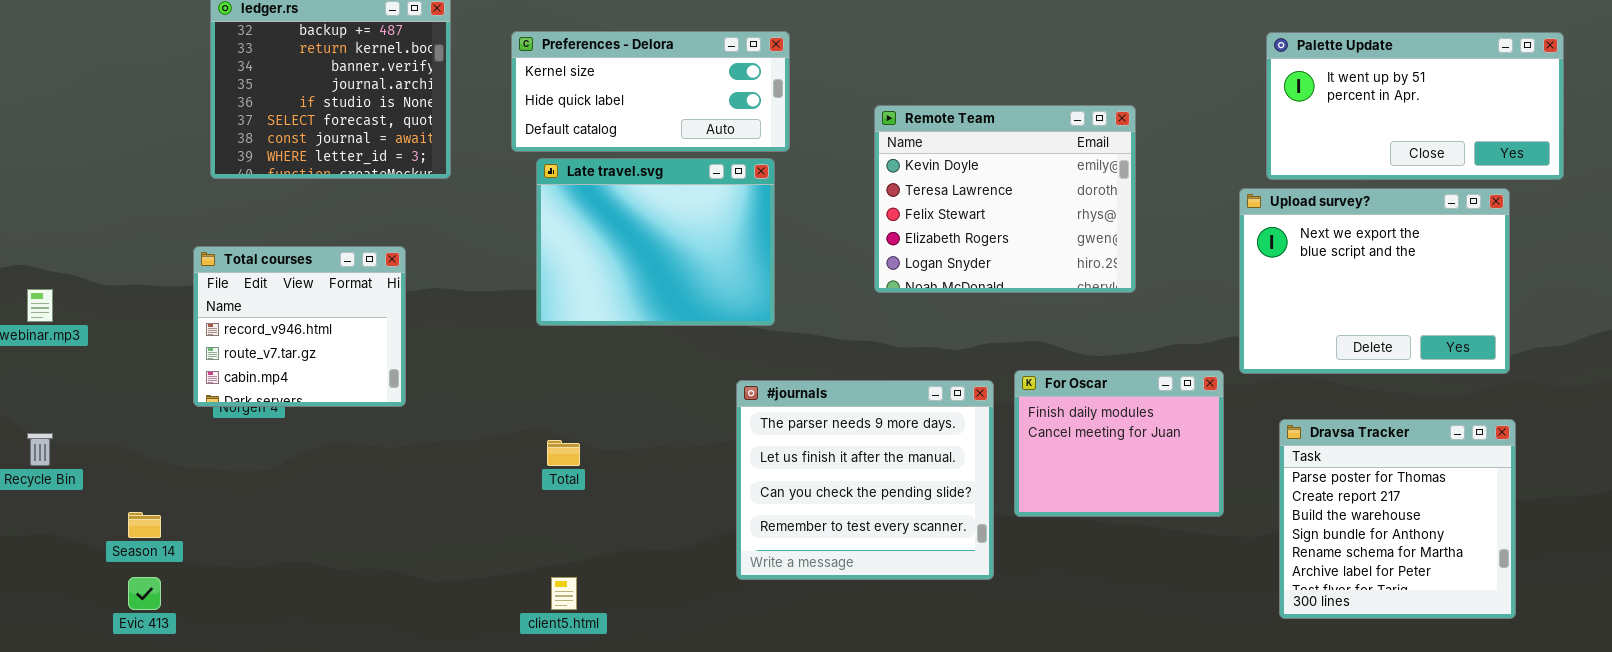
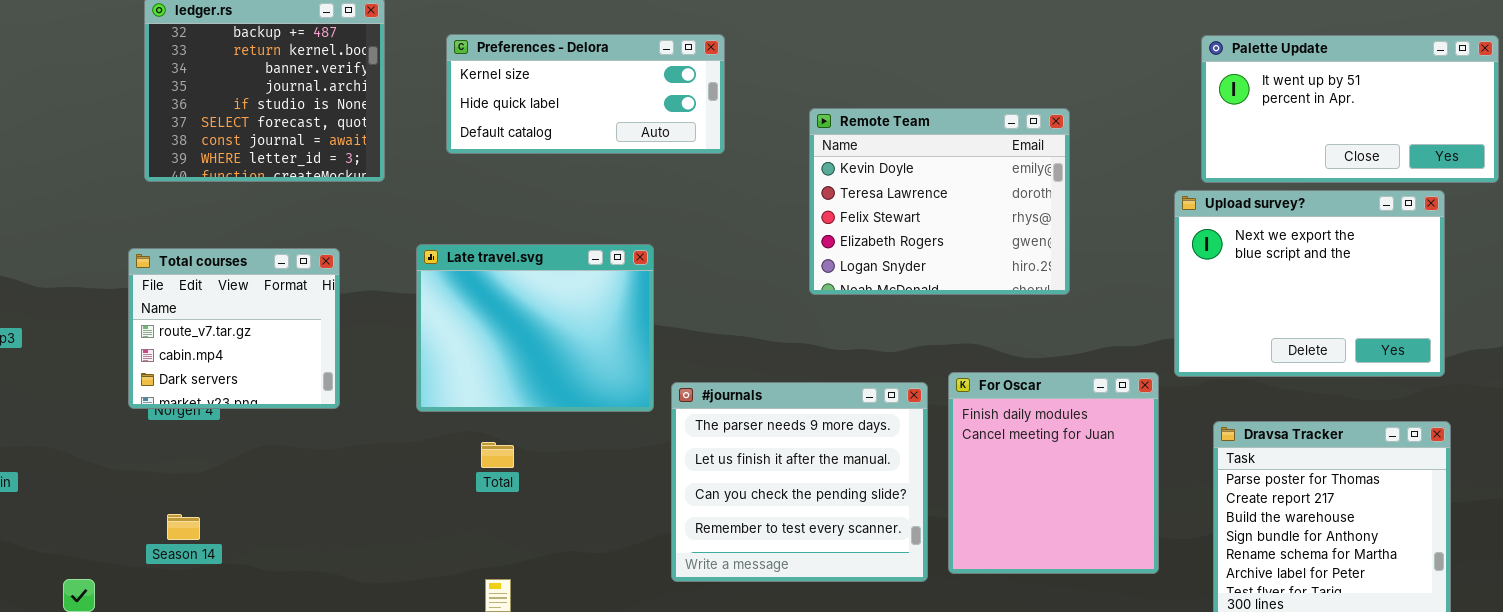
Late travel.svg: [536,158,775,326] -> [416,244,654,412], moved
Total courses: [193,246,406,407] -> [128,248,340,409], scrolled down 1 row
For Oscar: [1014,370,1224,517] -> [948,372,1159,574], resized
Season 14: [128,512,161,538] -> [167,514,200,540], moved

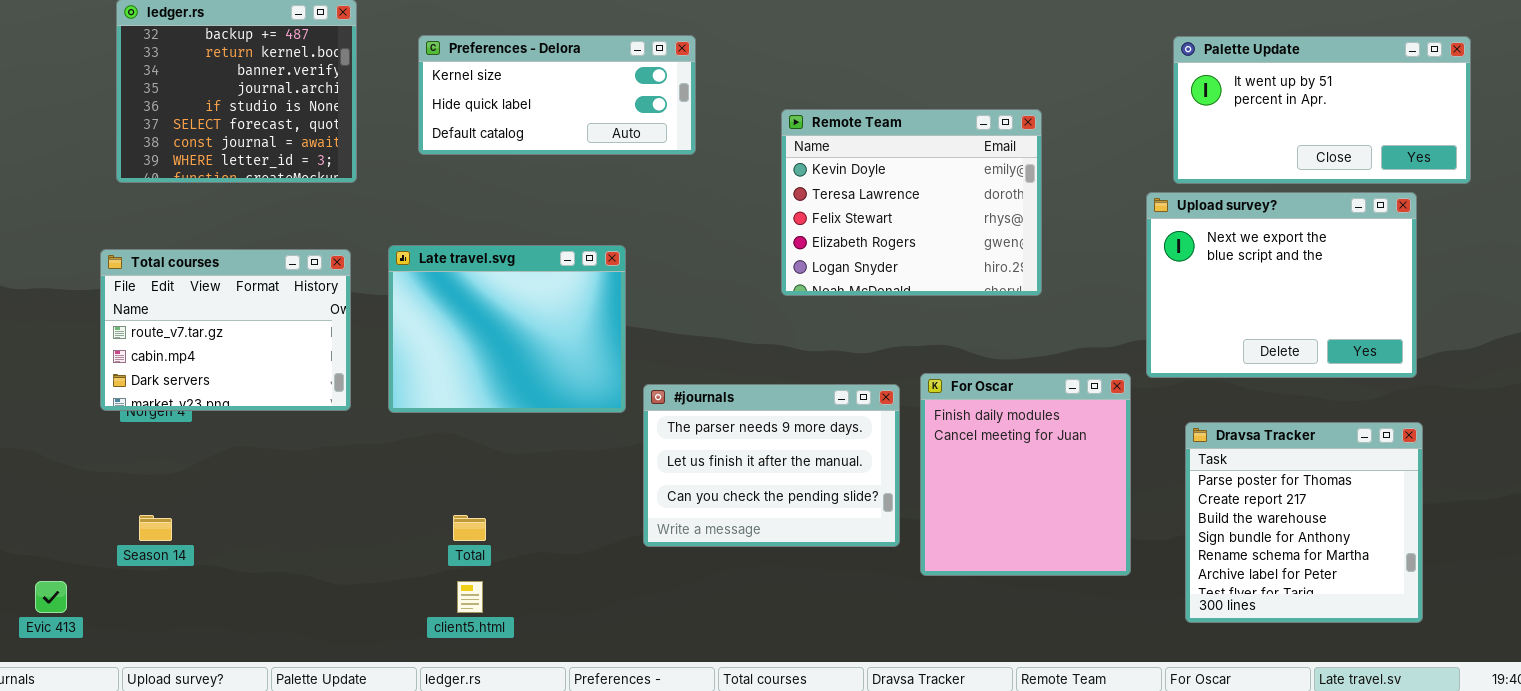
Total courses: [128,248,340,409] -> [100,249,351,411], resized
#journals: [671,382,928,582] -> [643,384,900,547], resized
Total: [481,442,514,468] -> [453,515,486,541], moved

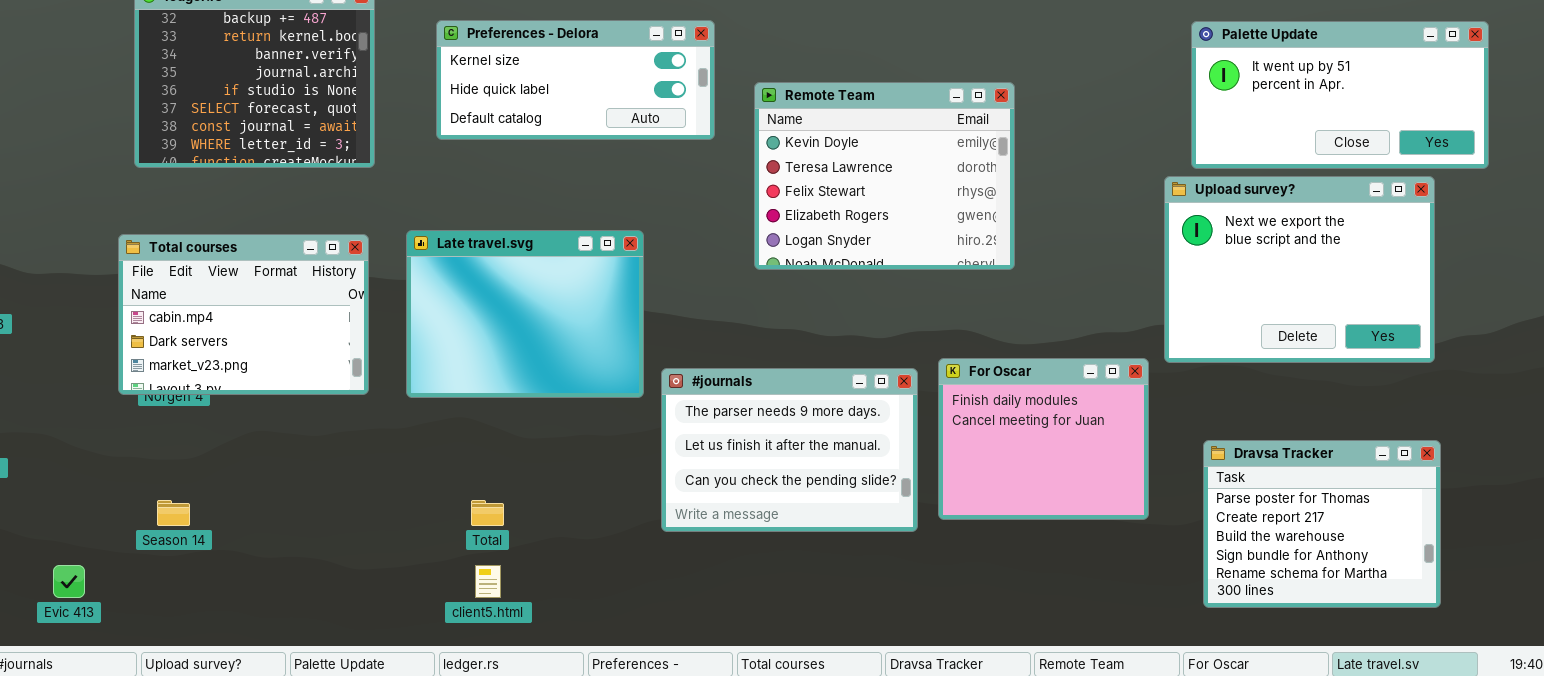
Remote Team: [781,109,1042,296] -> [754,82,1015,270], moved
Total courses: [100,249,351,411] -> [118,234,369,395], scrolled down 1 row
For Oscar: [920,373,1131,576] -> [938,358,1149,520], resized
Dravsa Tracker: [1185,422,1423,623] -> [1203,440,1441,608], resized

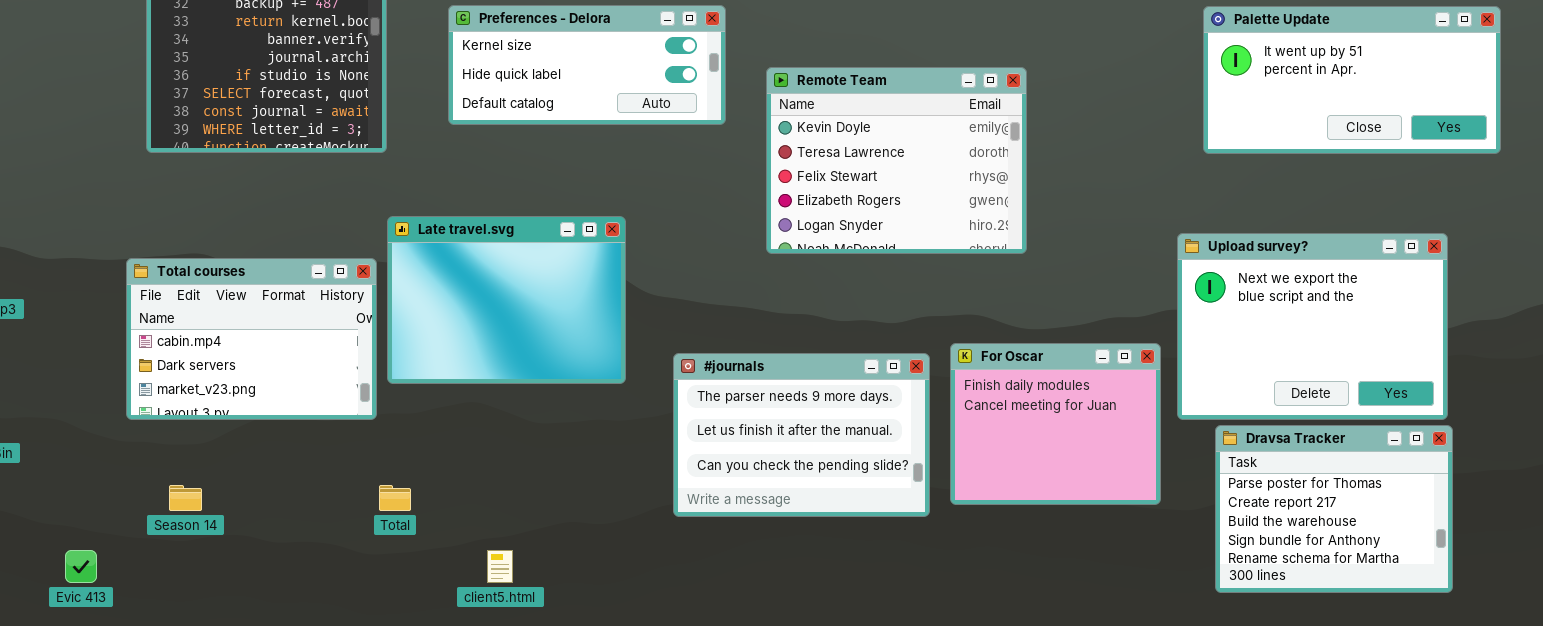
Upload survey?: [1164,176,1435,363] -> [1177,233,1448,420], moved
Late travel.svg: [406,230,644,398] -> [387,216,626,384], moved
Total courses: [118,234,369,395] -> [126,258,377,420], moved
Total: [471,500,504,526] -> [379,485,411,511], moved

